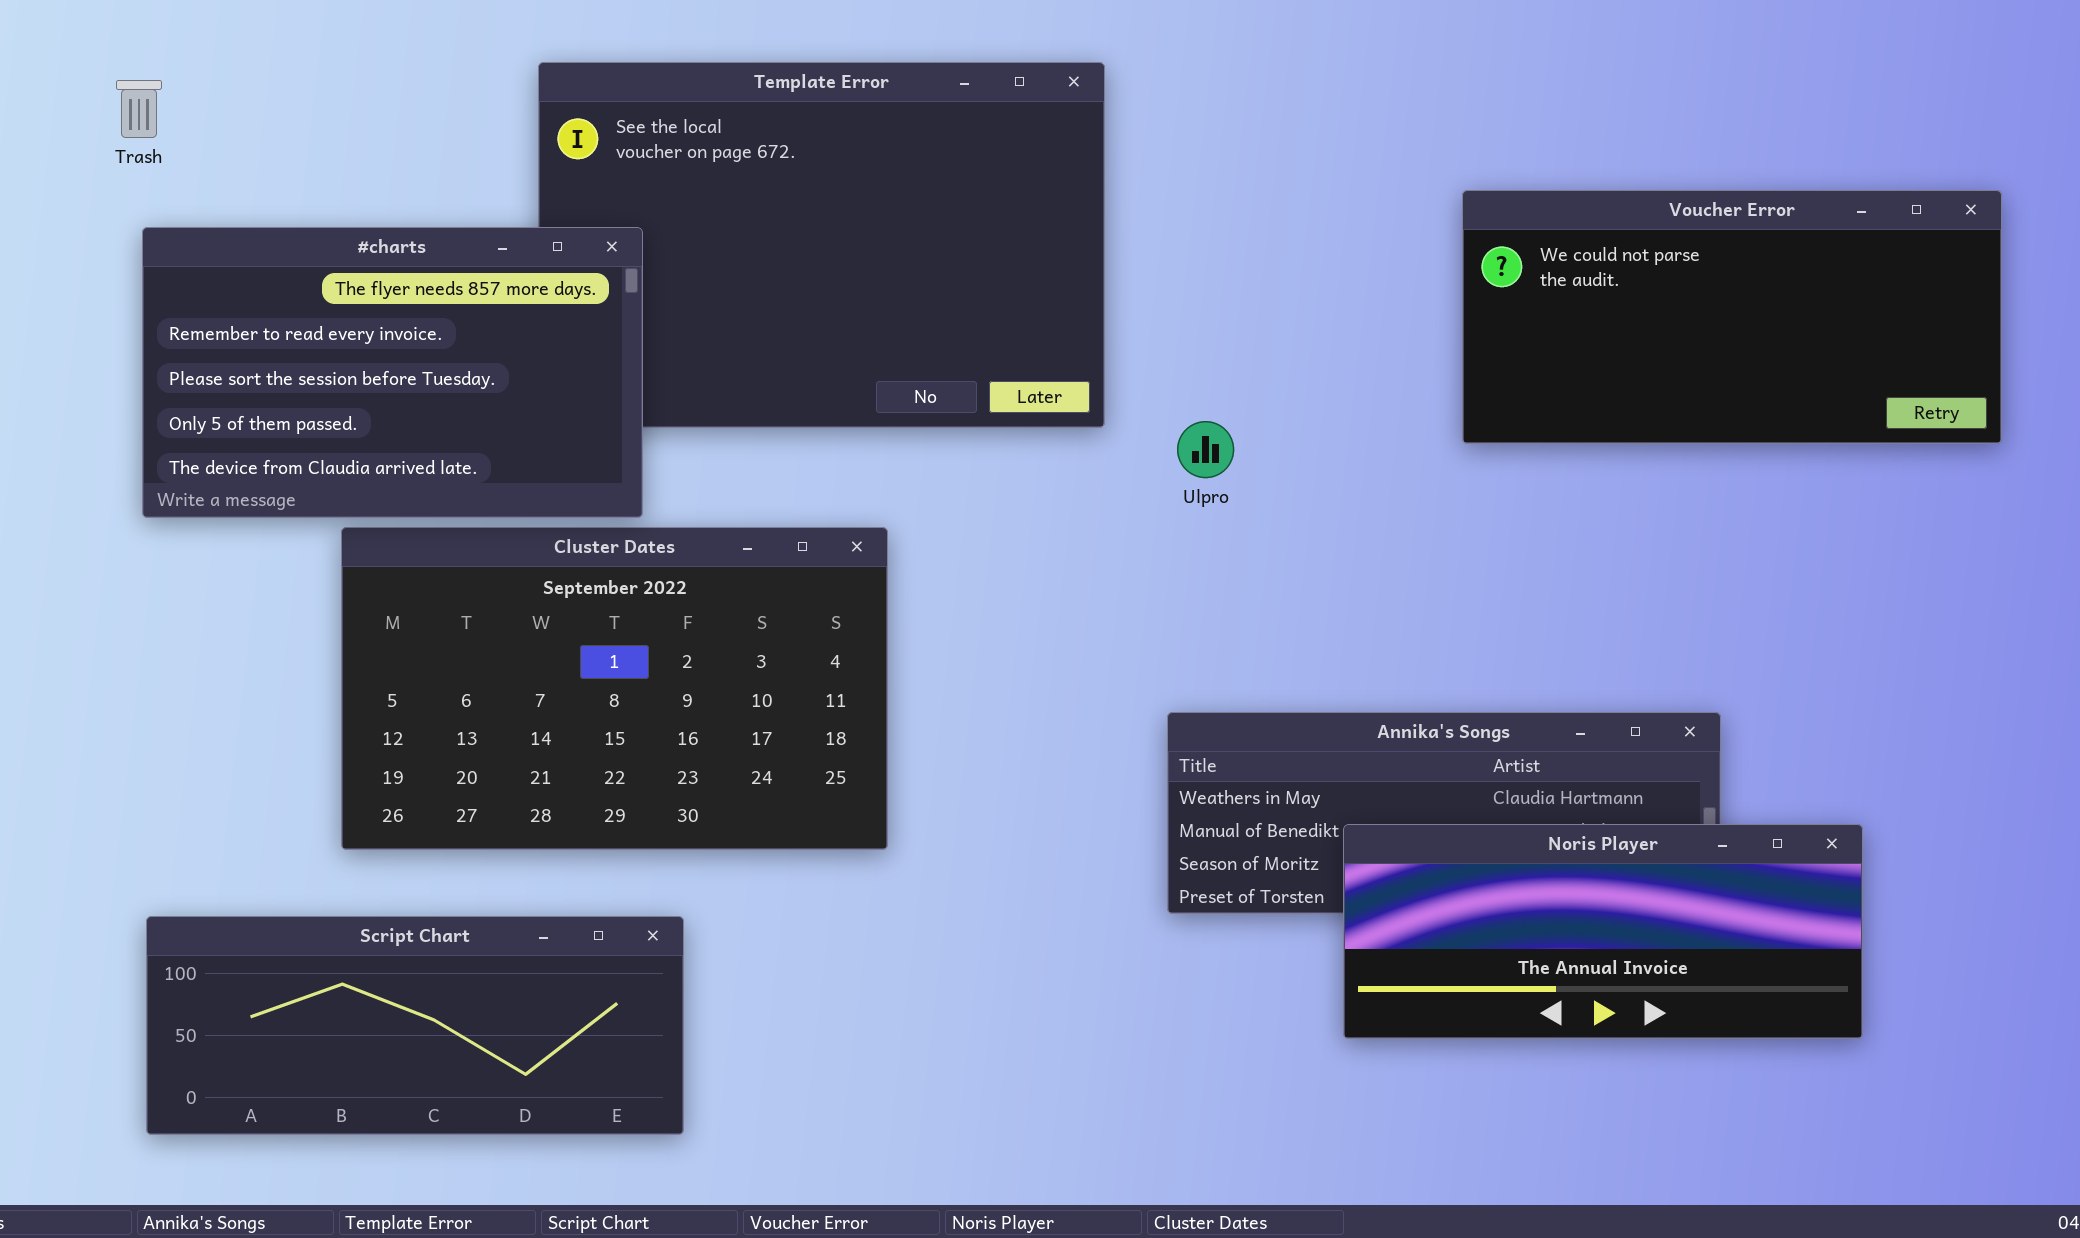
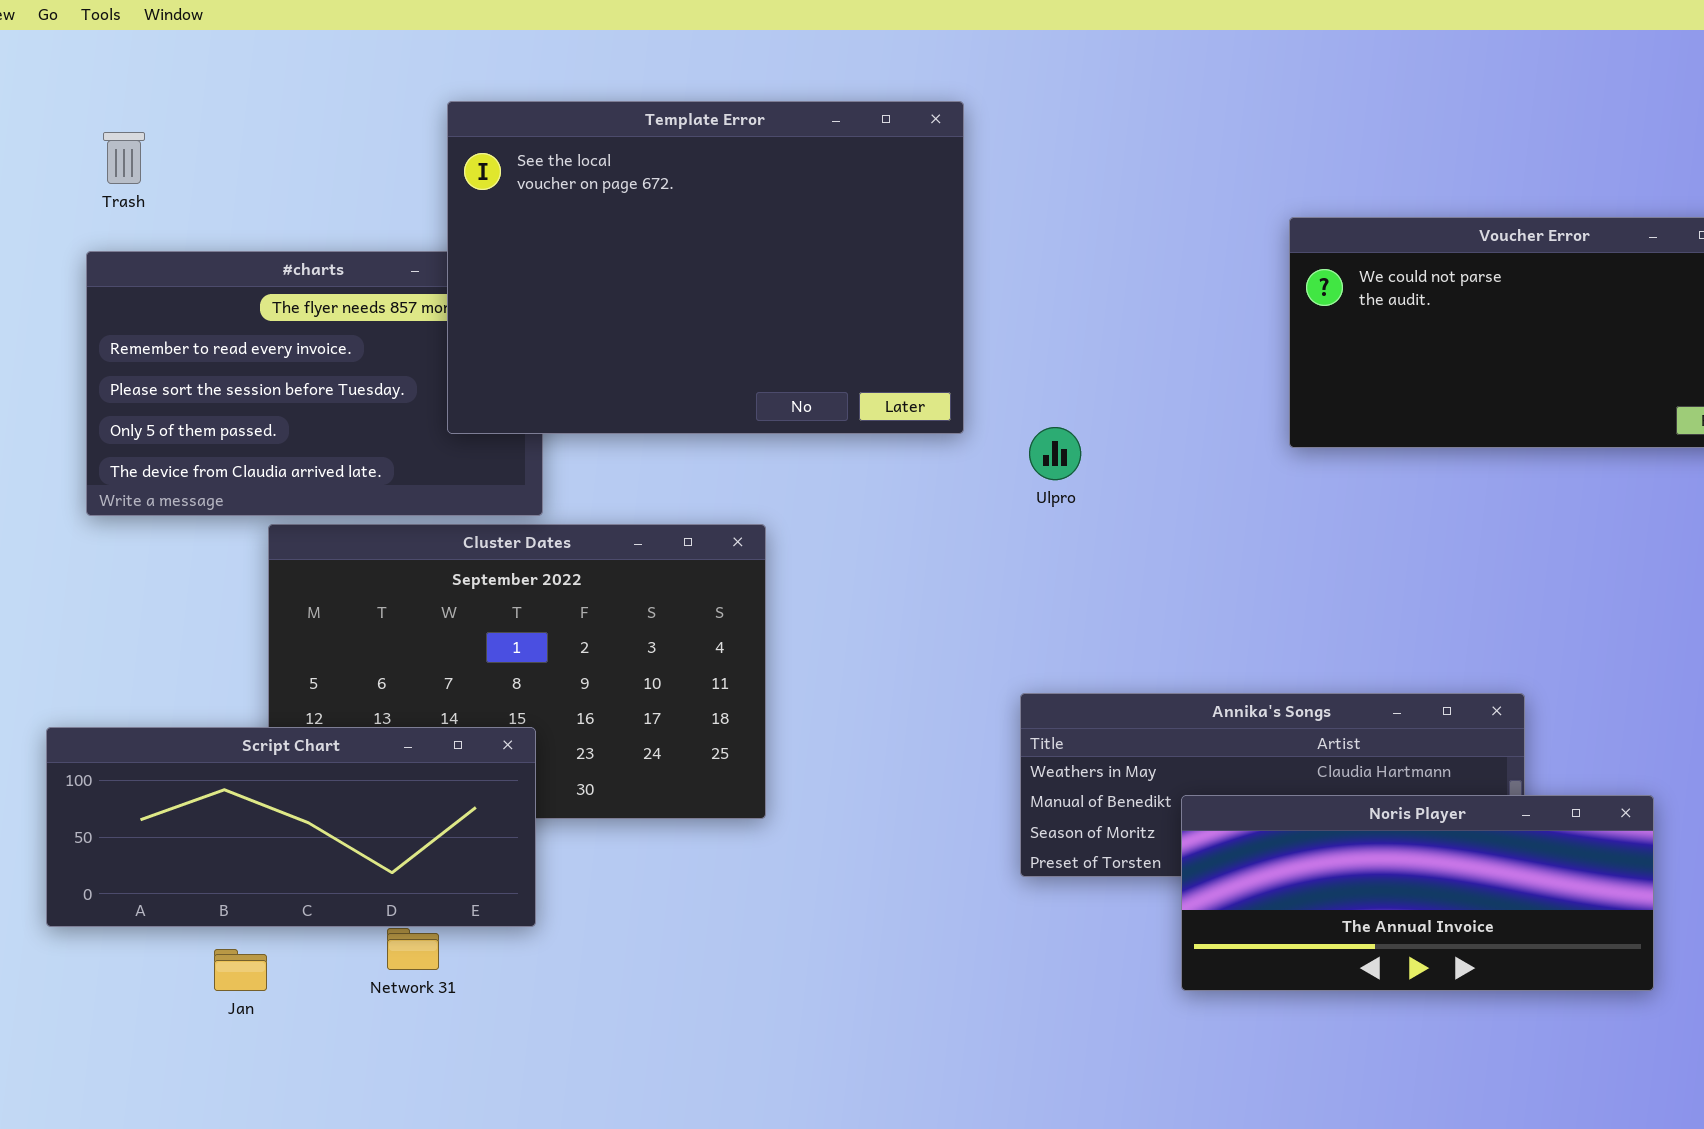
Template Error: [538,62,1105,428] -> [447,101,964,434], raised
Trash: [116,80,162,138] -> [103,132,145,184], moved
Script Chart: [146,916,684,1135] -> [46,727,536,927], moved

